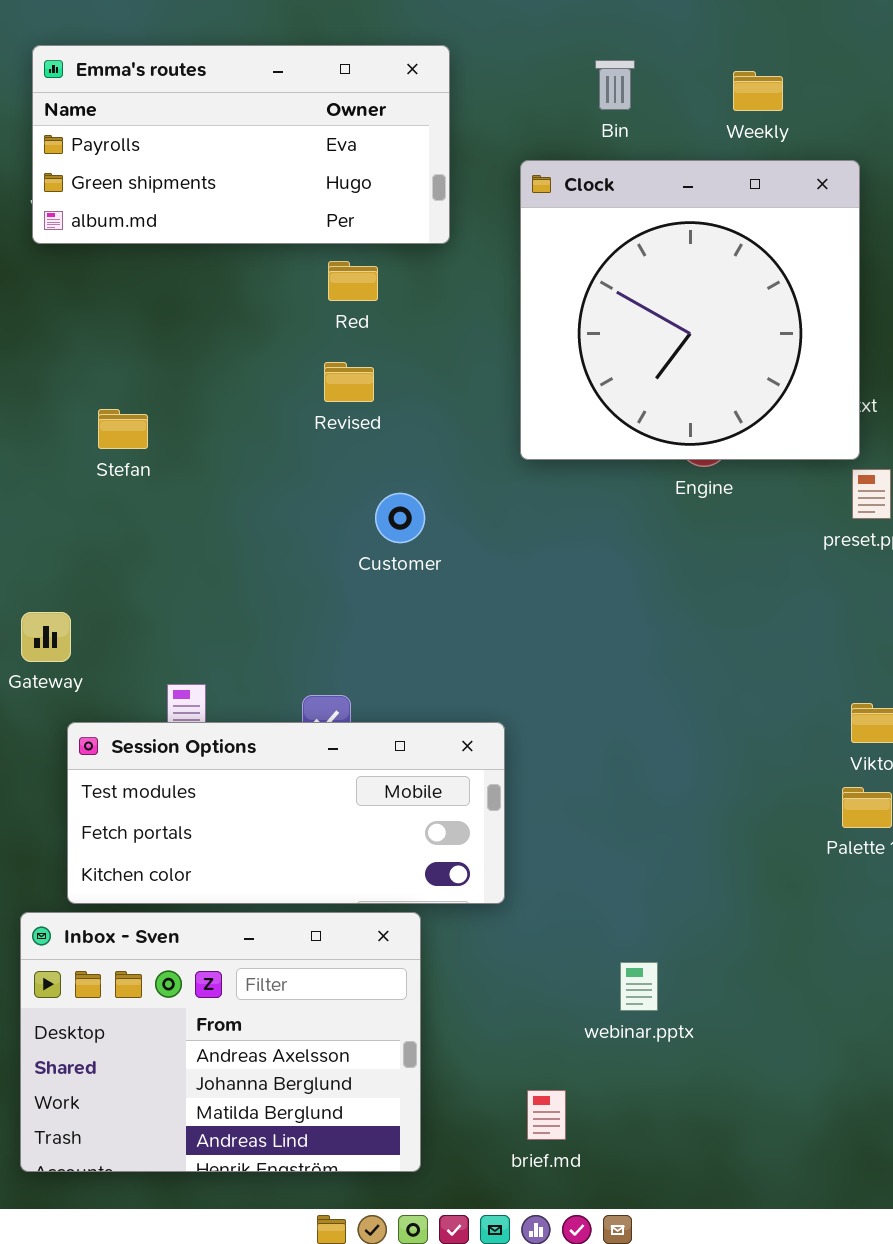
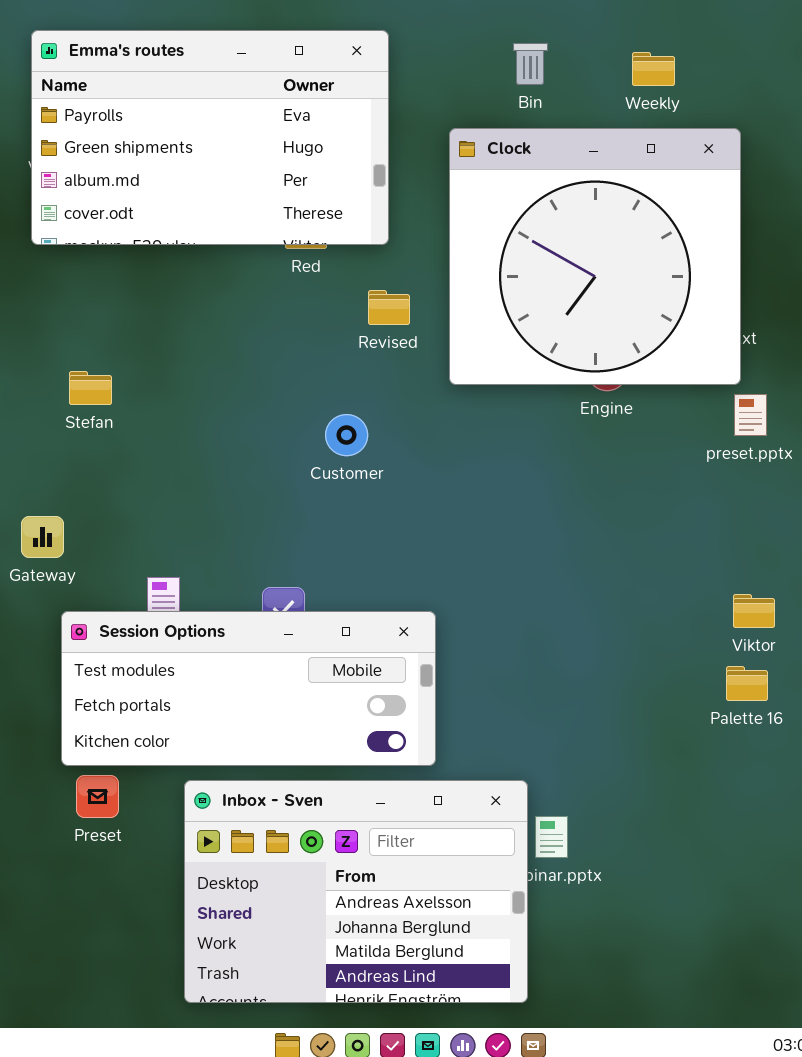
Emma's routes: [32,45,450,244] -> [31,30,389,245], resized
Revised: [324,362,374,402] -> [368,290,410,325], moved
Stefan: [98,409,148,449] -> [69,371,112,405], moved
Inbox - Sven: [20,912,421,1172] -> [184,780,528,1003], moved

